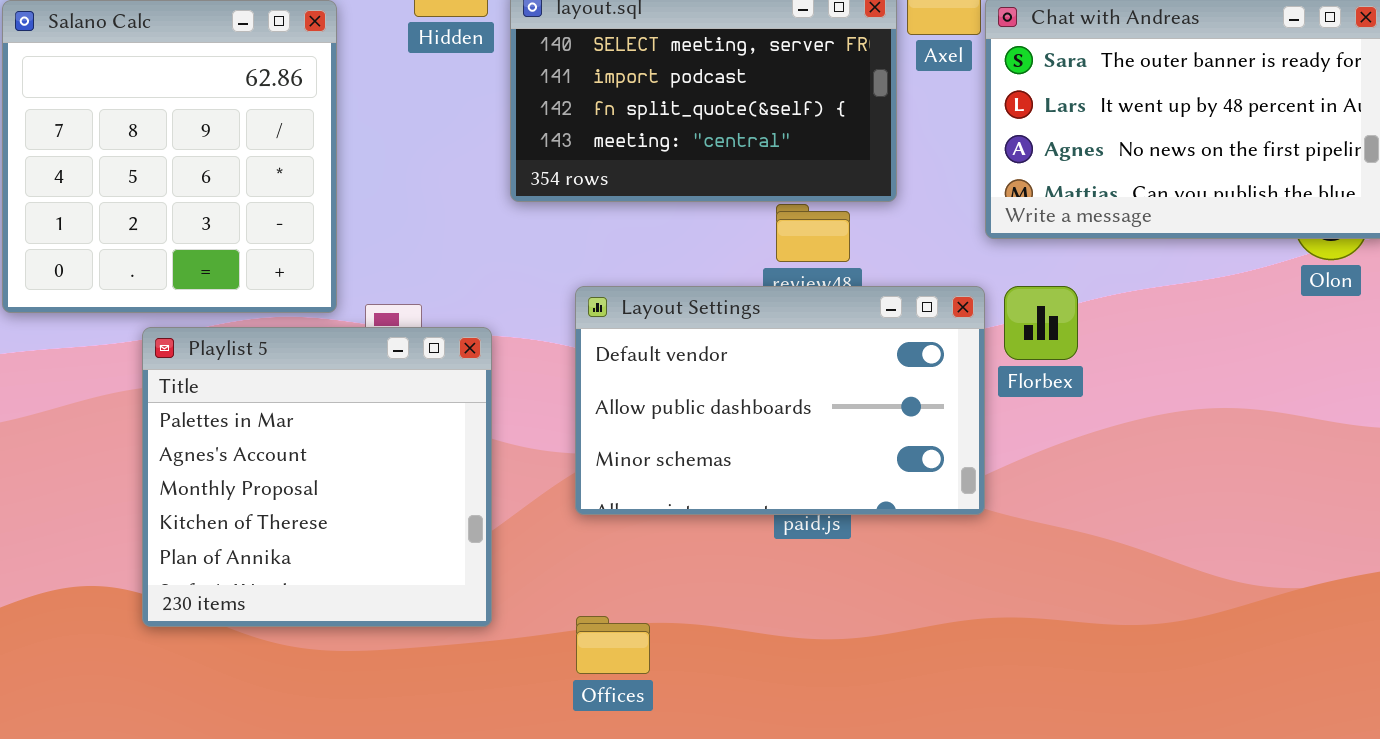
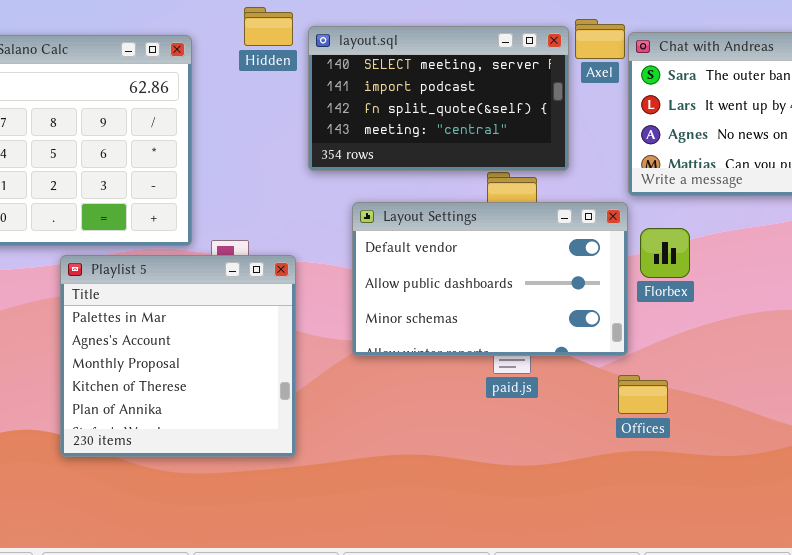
Layout Settings: [575,286,985,515] -> [352,202,628,356], moved
Offices: [576,616,650,674] -> [618,375,668,414], moved

